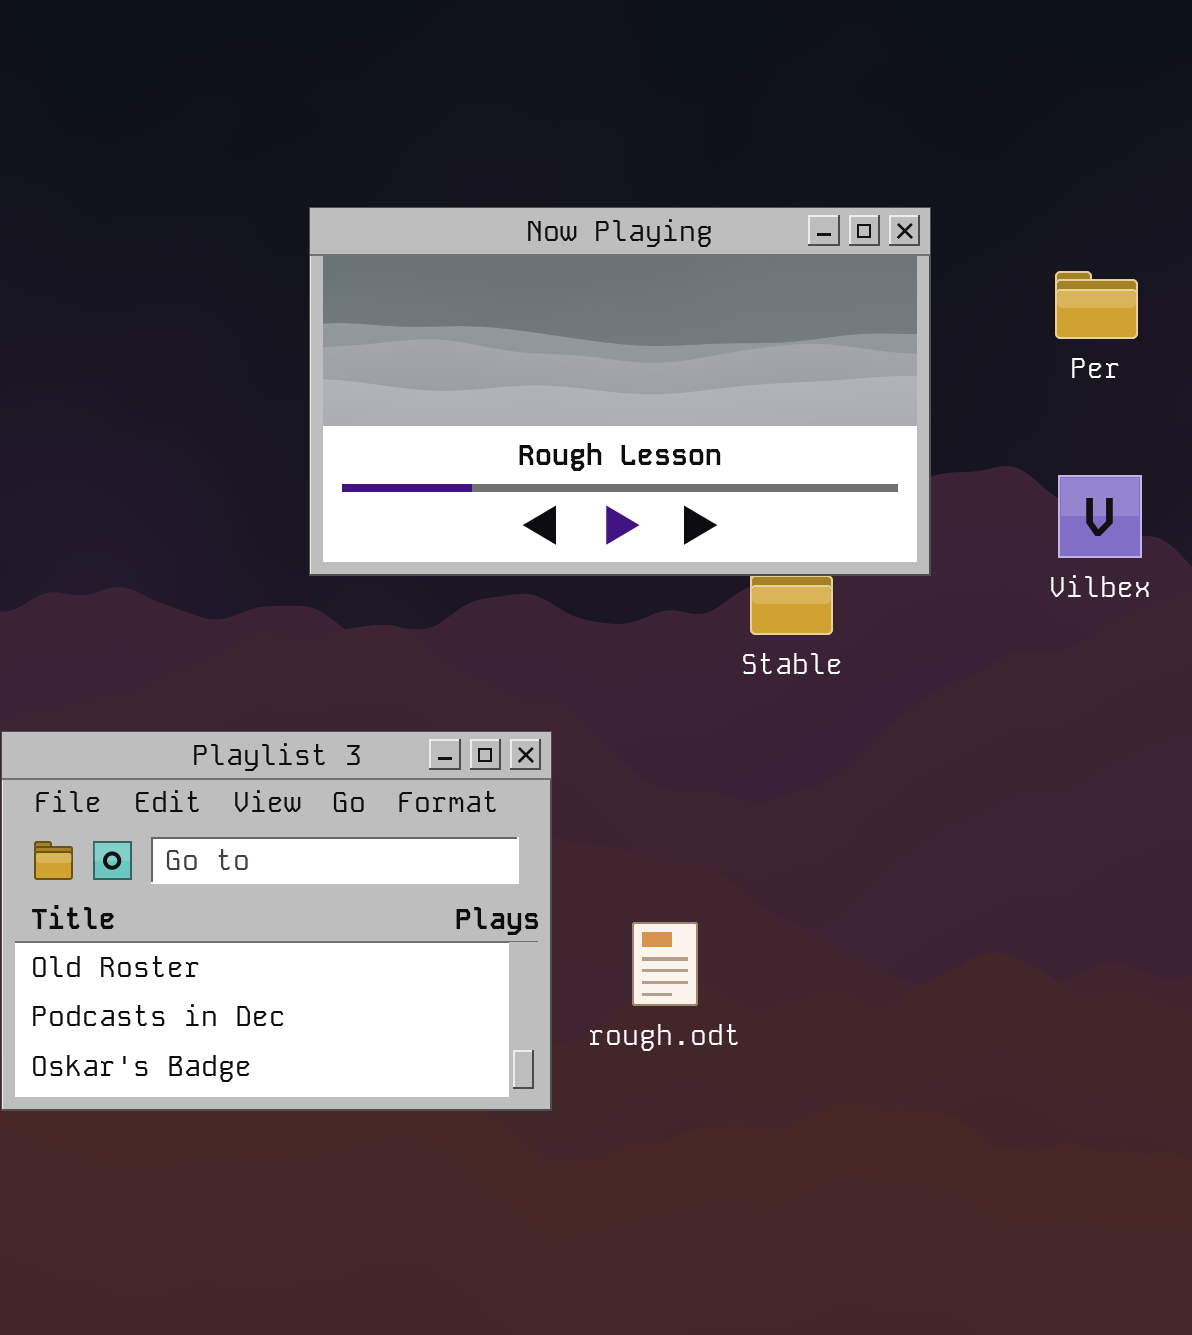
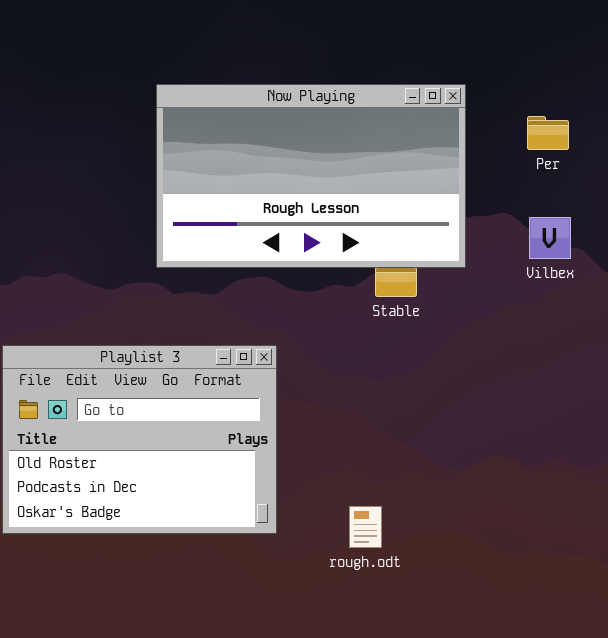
rough.odt: [632,922,698,1006] -> [349,506,382,548], moved

